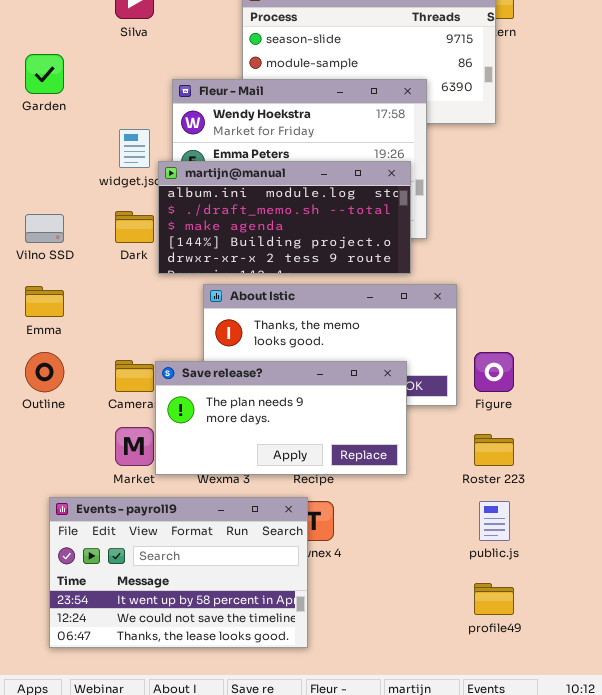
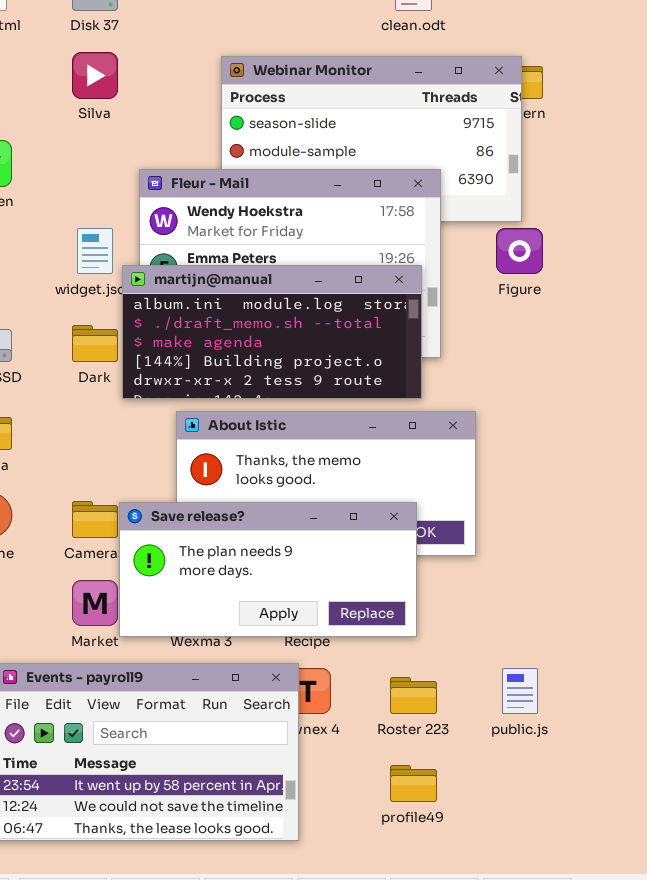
Figure: [474,352,514,392] -> [496,228,543,274], moved
Roster 223: [474,434,514,466] -> [390,677,437,714], moved
profile49: [474,583,514,615] -> [390,765,437,802], moved

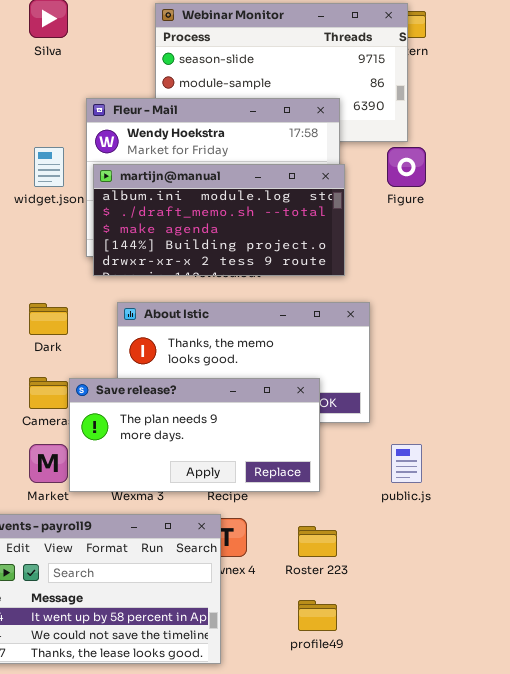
martijn@manual: [122,265,422,399] -> [93,164,345,276], moved
Dark: [72,325,118,362] -> [29,303,68,335], moved
public.js: [502,668,538,714] -> [391,444,422,483], moved

